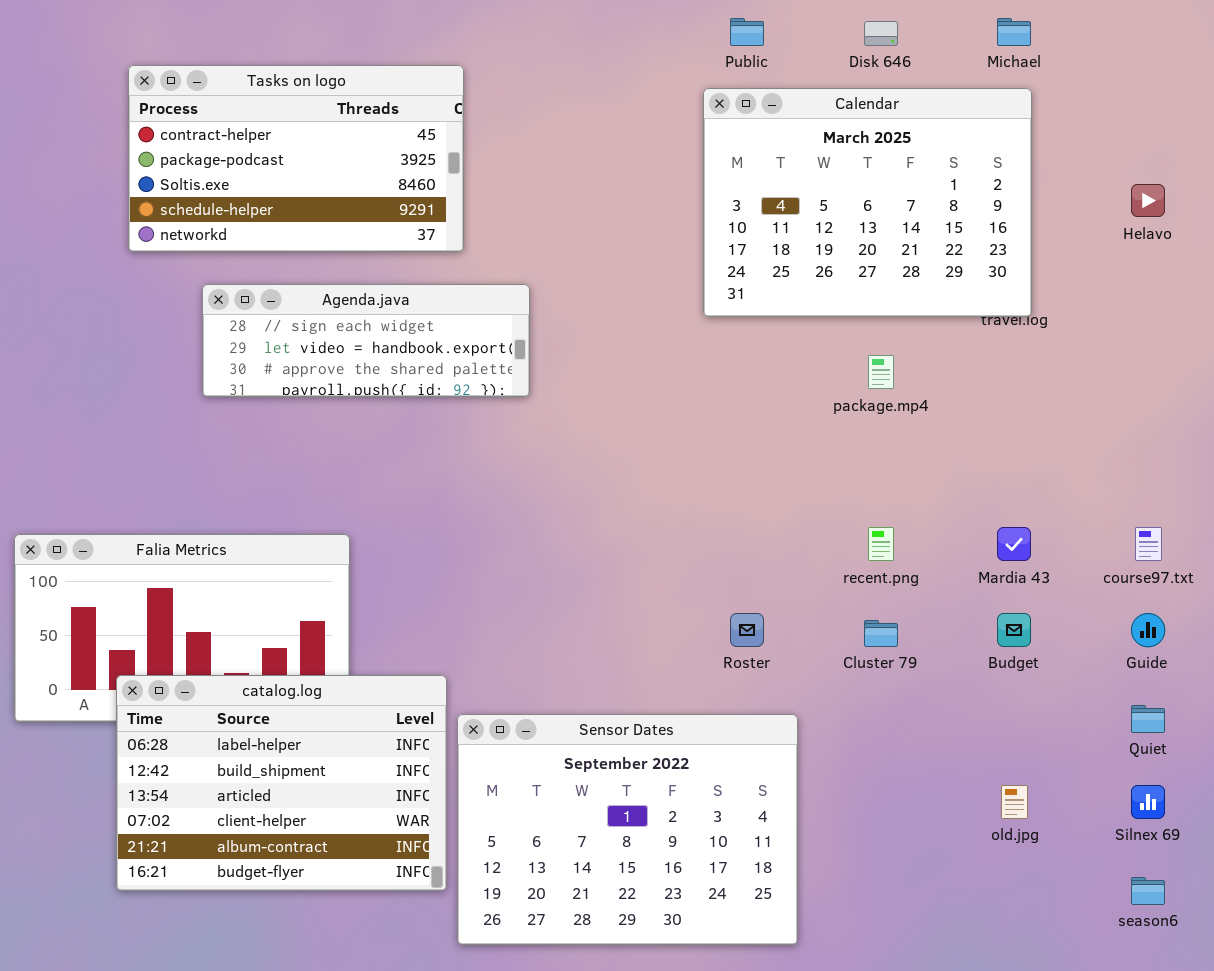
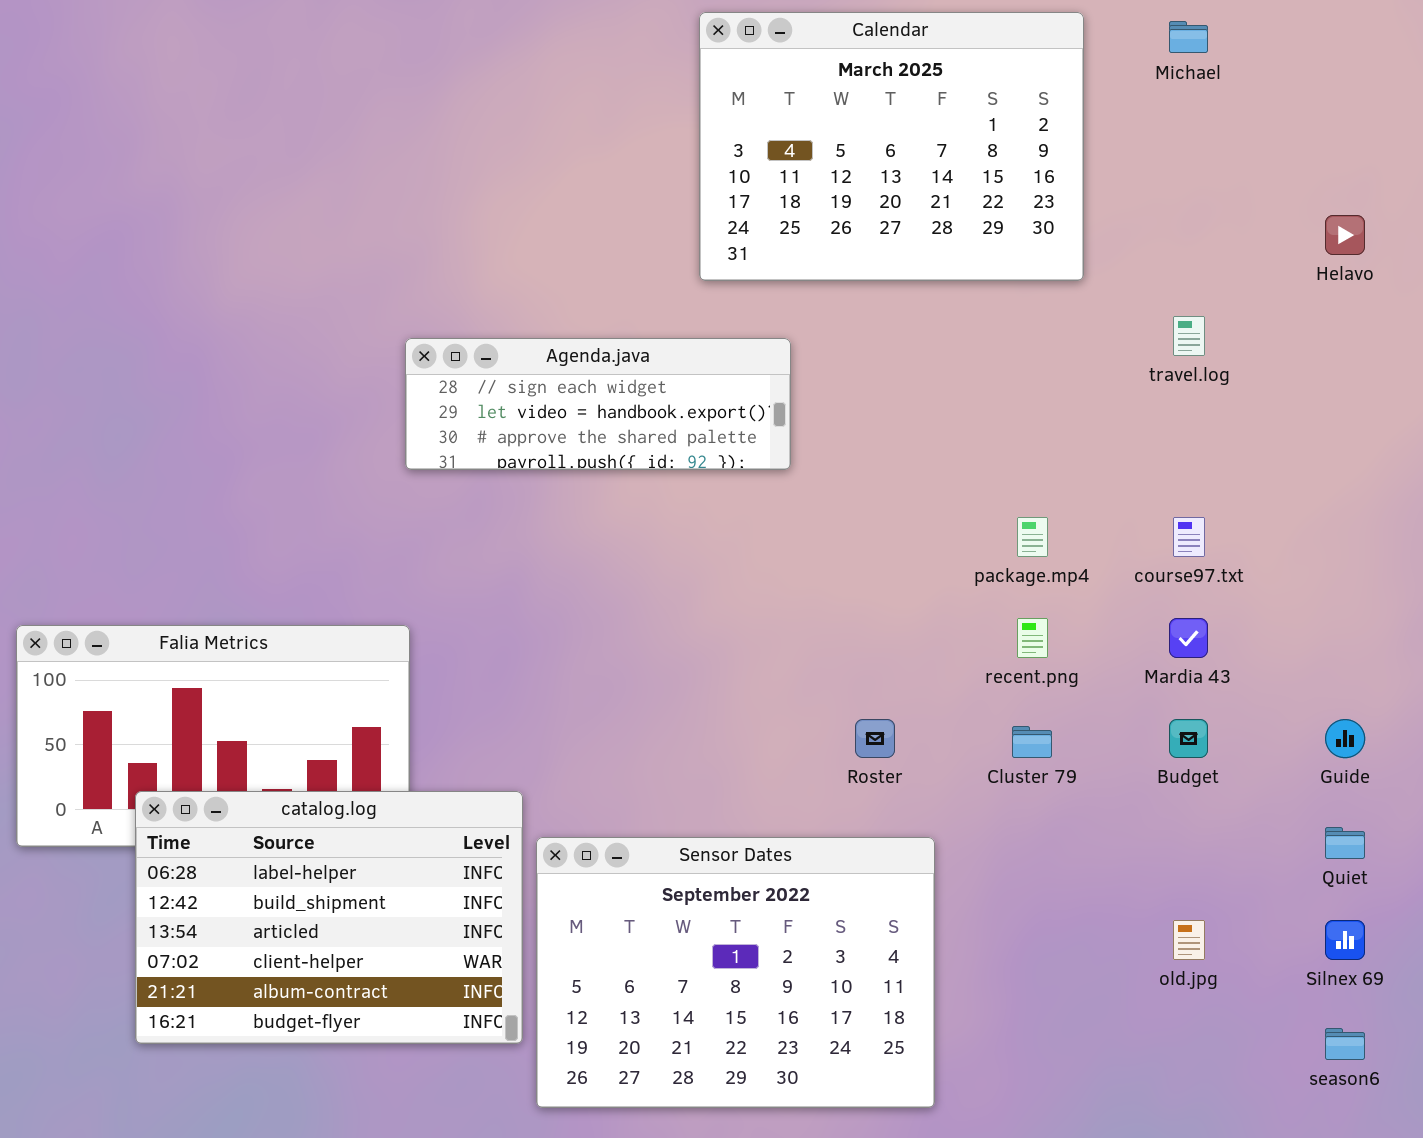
Tasks on logo: [128,65,464,252] -> none, closed
Calendar: [703,88,1032,317] -> [699,12,1084,281], moved
Agenda.java: [202,284,530,397] -> [405,338,791,470], moved
package.mp4: [868,355,894,389] -> [1017,517,1048,557], moved
course97.txt: [1135,527,1162,561] -> [1173,517,1205,557], moved

